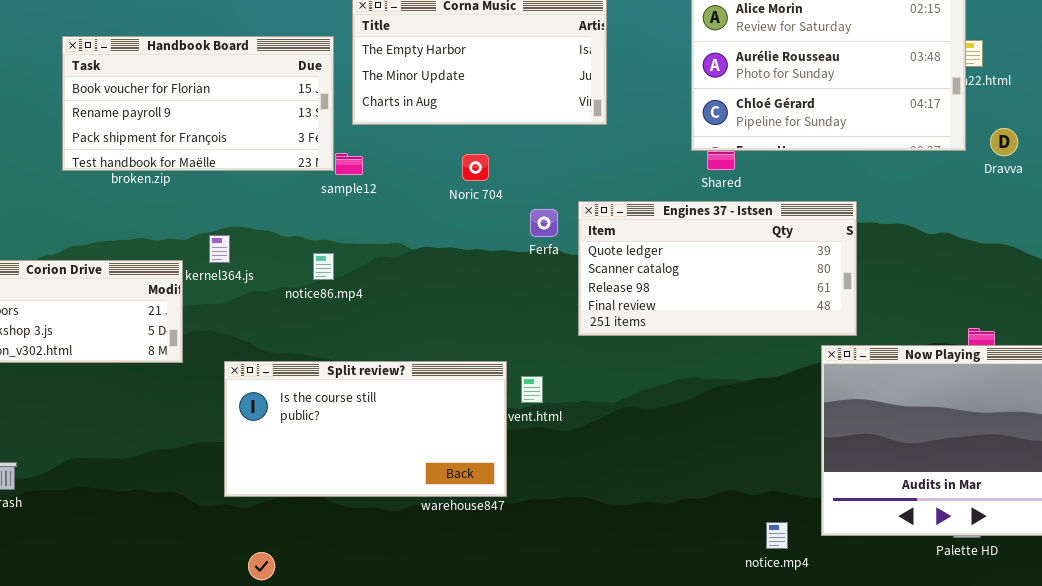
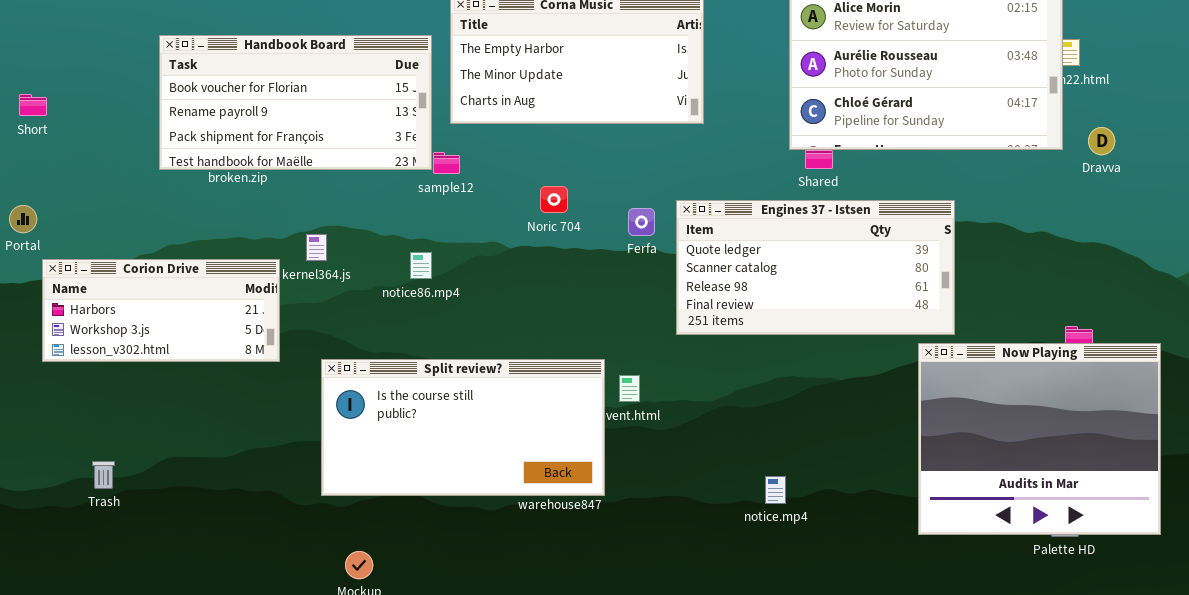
Noric 704: [462,154,489,181] -> [540,186,568,213], moved
notice.mp4: [766,522,788,549] -> [765,476,786,504], moved

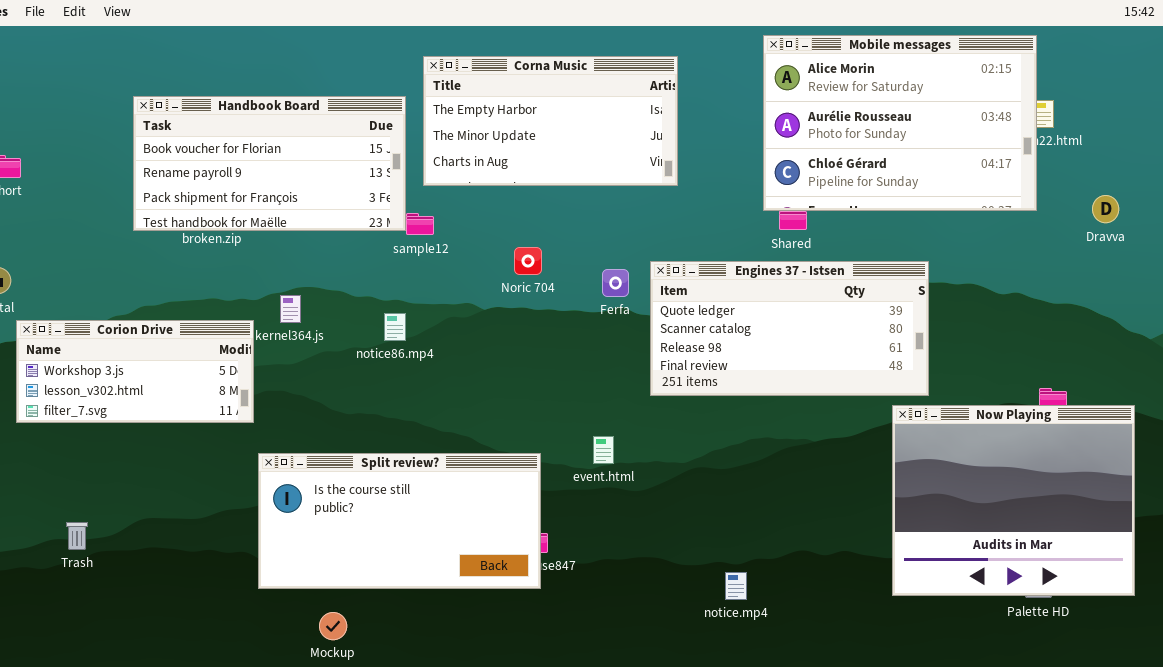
Dravva: [1088,127,1115,155] -> [1092,195,1119,223], moved
Corion Drive: [42,259,280,362] -> [16,320,254,423], scrolled down 1 row
Split review?: [321,359,605,496] -> [258,453,541,589], moved
notice.mp4: [765,476,786,504] -> [725,572,747,600], moved

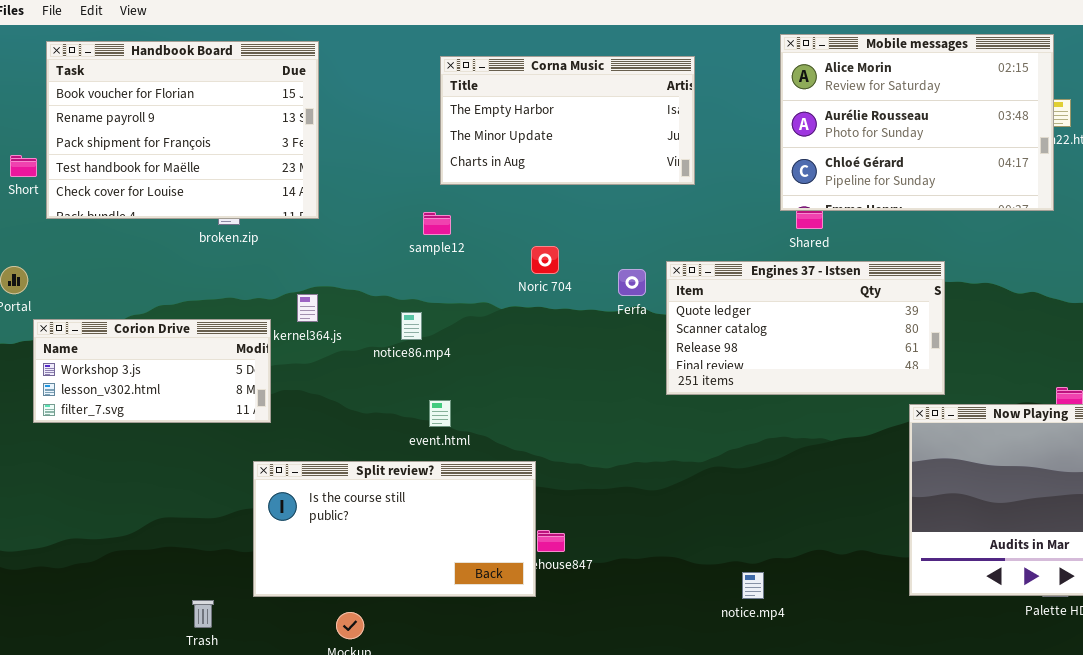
Handbook Board: [133,96,406,231] -> [46,41,319,219], moved, resized
event.html: [593,436,614,464] -> [429,400,451,427], moved
Split review?: [258,453,541,589] -> [253,461,536,597], moved
Trash: [66,522,88,550] -> [192,600,214,628], moved

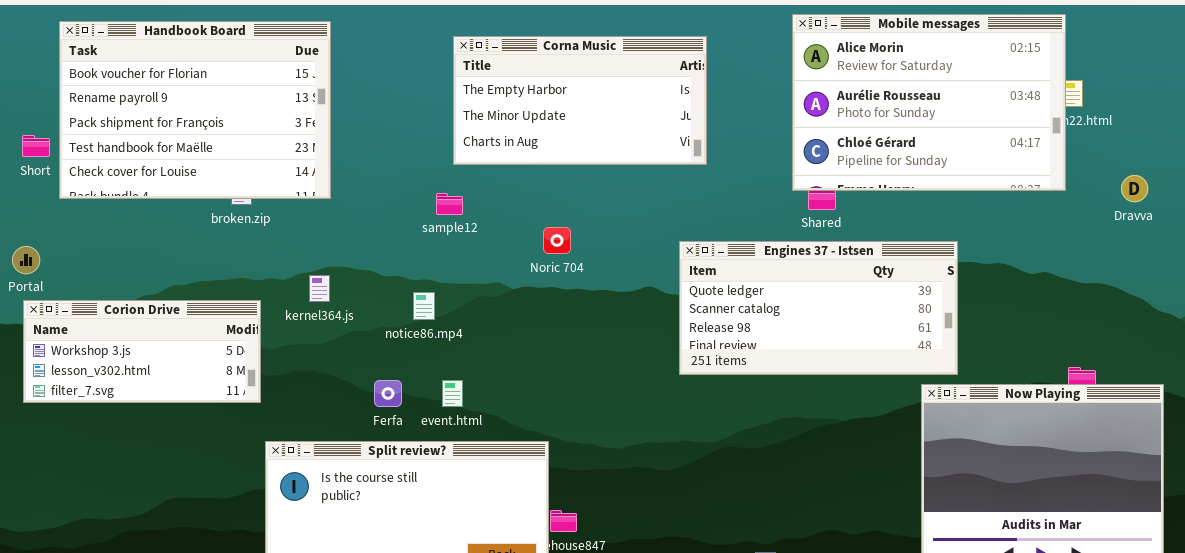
Ferfa: [618,269,646,296] -> [374,380,402,407], moved
Corion Drive: [33,319,271,423] -> [23,300,261,403], moved

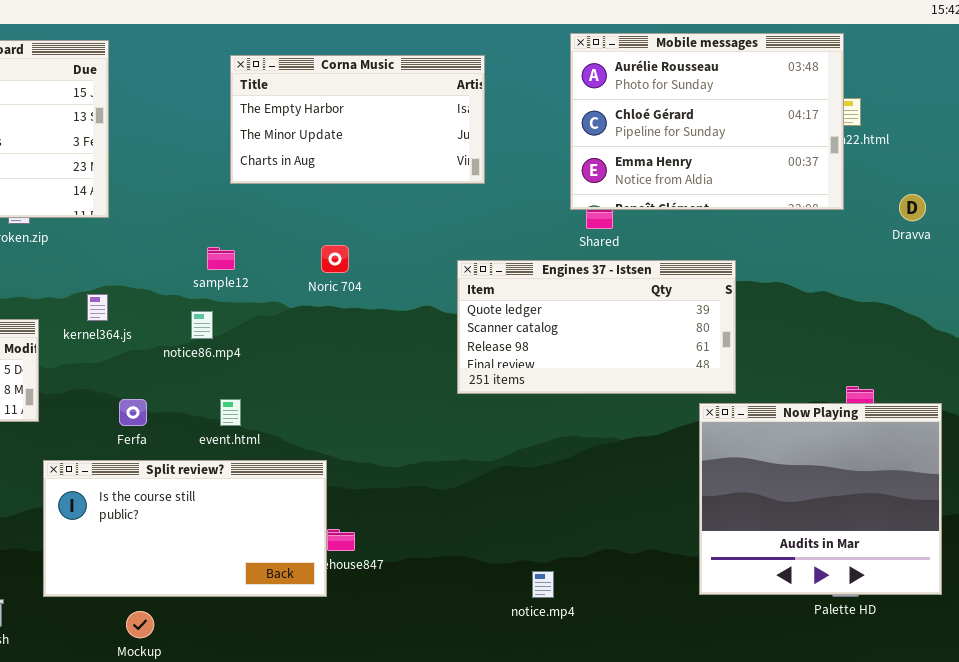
Mobile messages: [792,14,1066,191] -> [570,33,844,210], scrolled down 1 row
sample12: [436,193,463,215] -> [207,247,235,270], moved
Ferfa: [374,380,402,407] -> [119,399,147,426], moved

